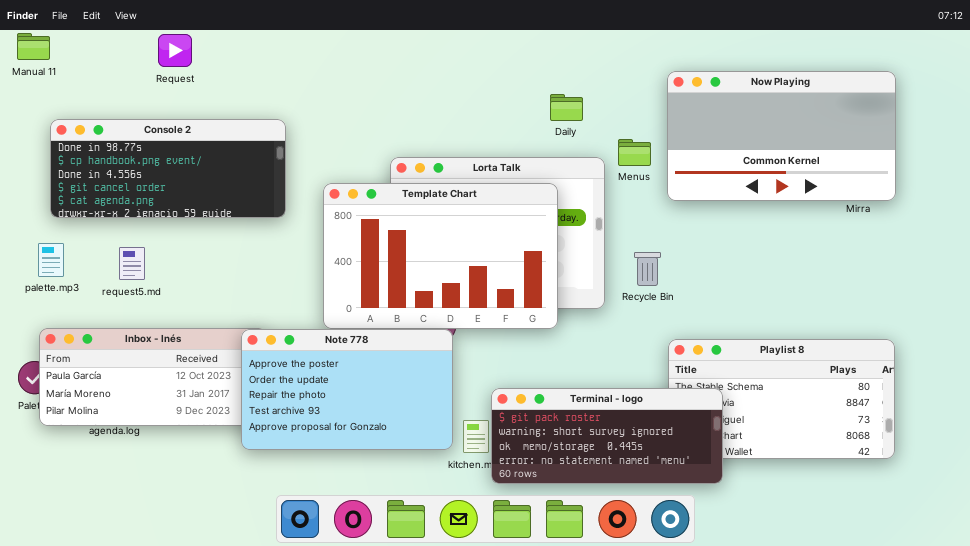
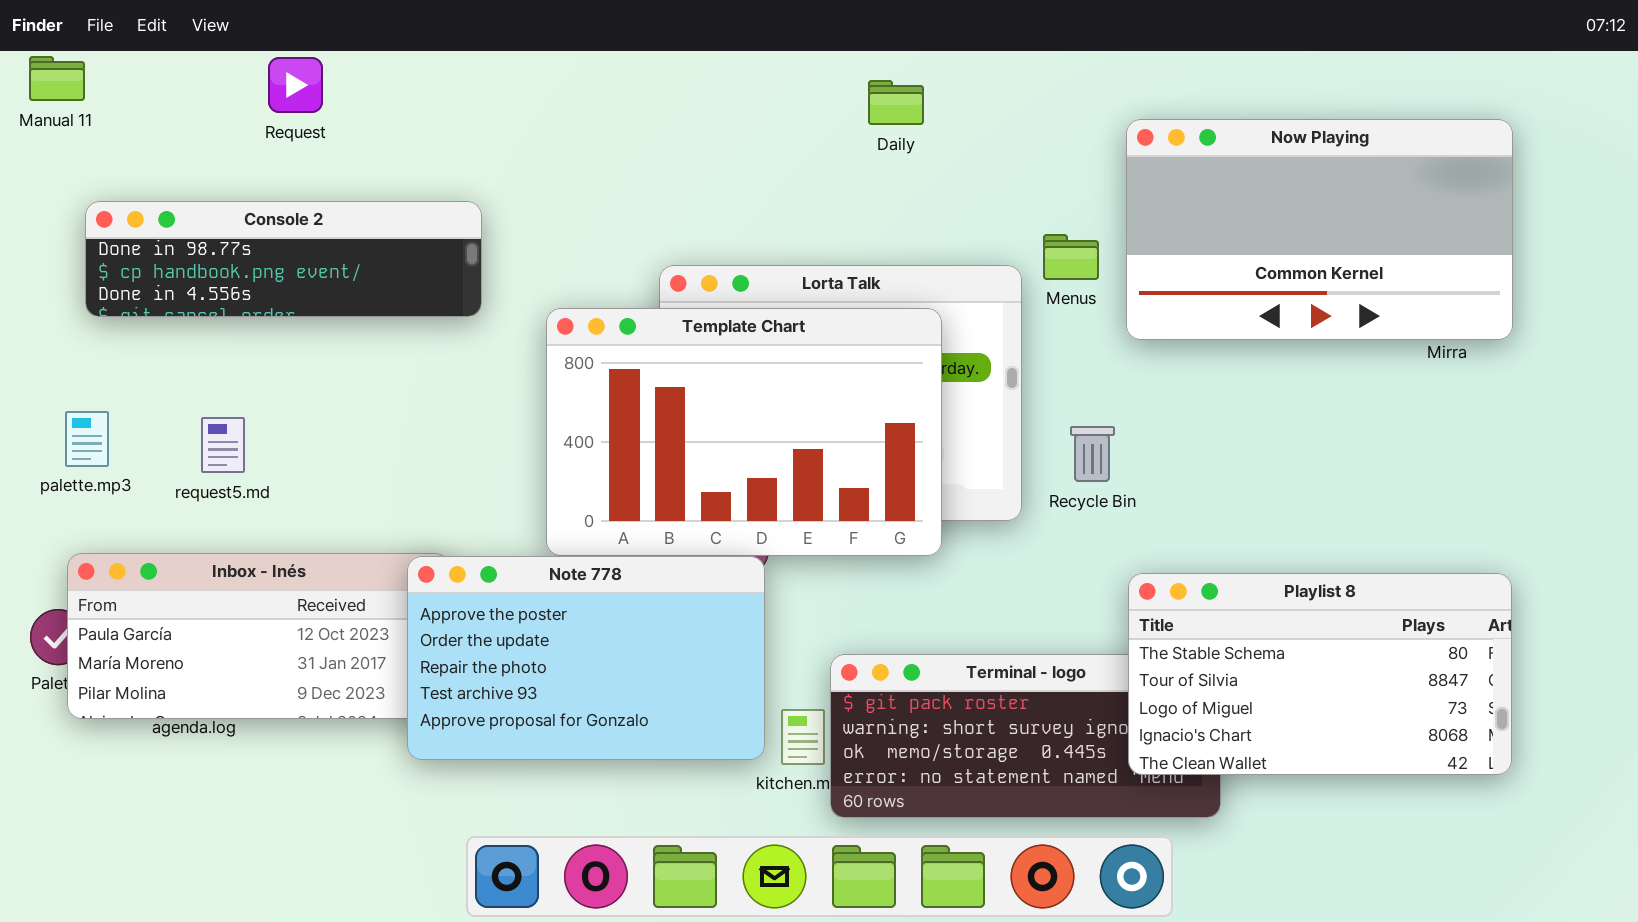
Daily: [550,94,583,121] -> [868,80,924,125], moved
Console 2: [50,119,286,218] -> [85,201,482,317], resized
Playlist 8: [668,339,895,459] -> [1128,573,1512,775], raised

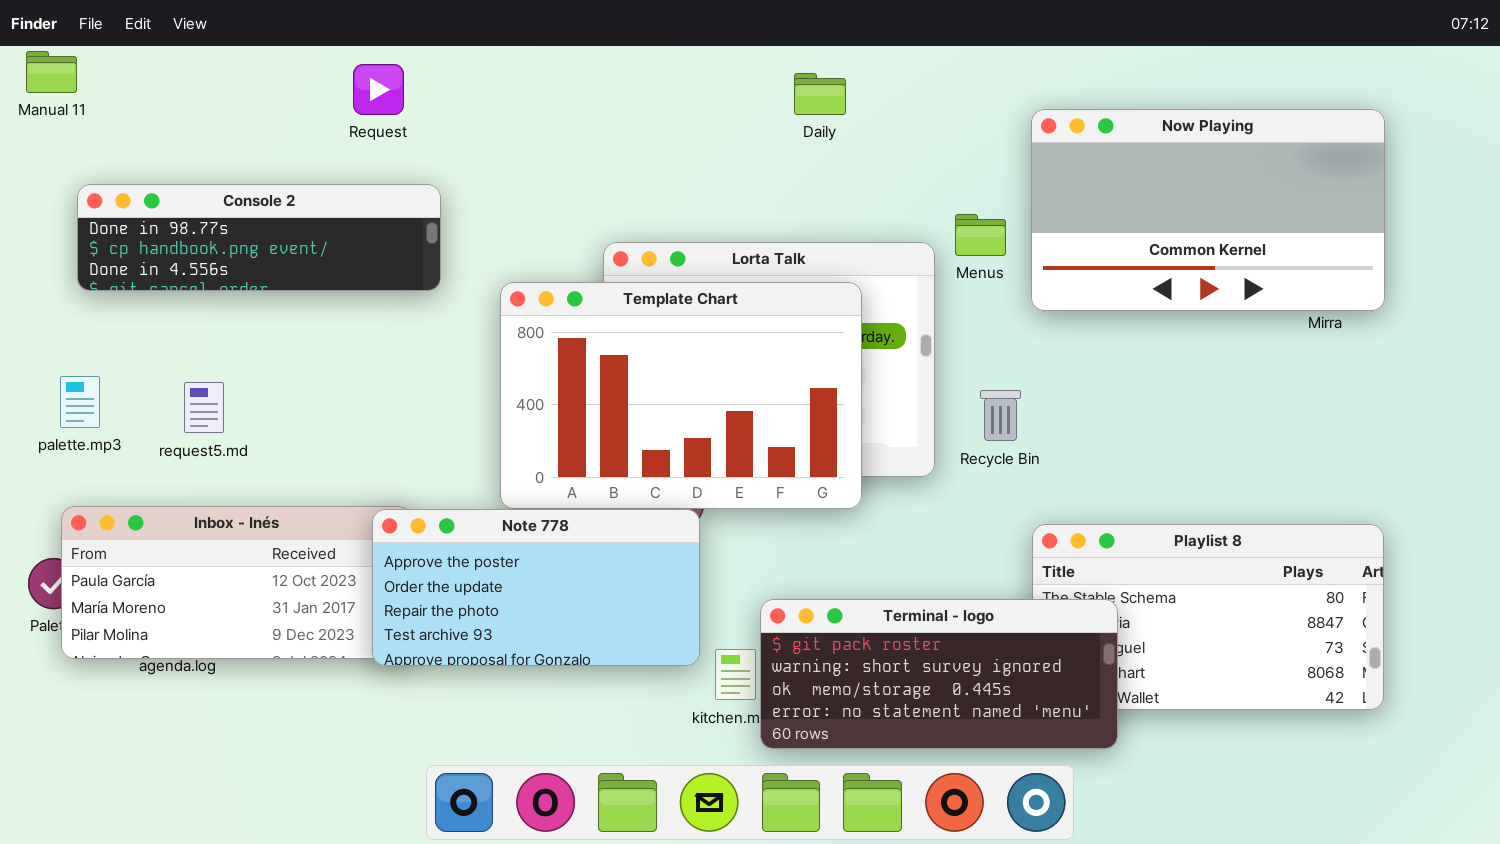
Request: [268,57,323,113] -> [353,64,404,115], moved
Note 778: [407,556,765,760] -> [372,509,700,666], resized
Terminal - logo: [830,654,1221,818] -> [760,599,1118,749], raised

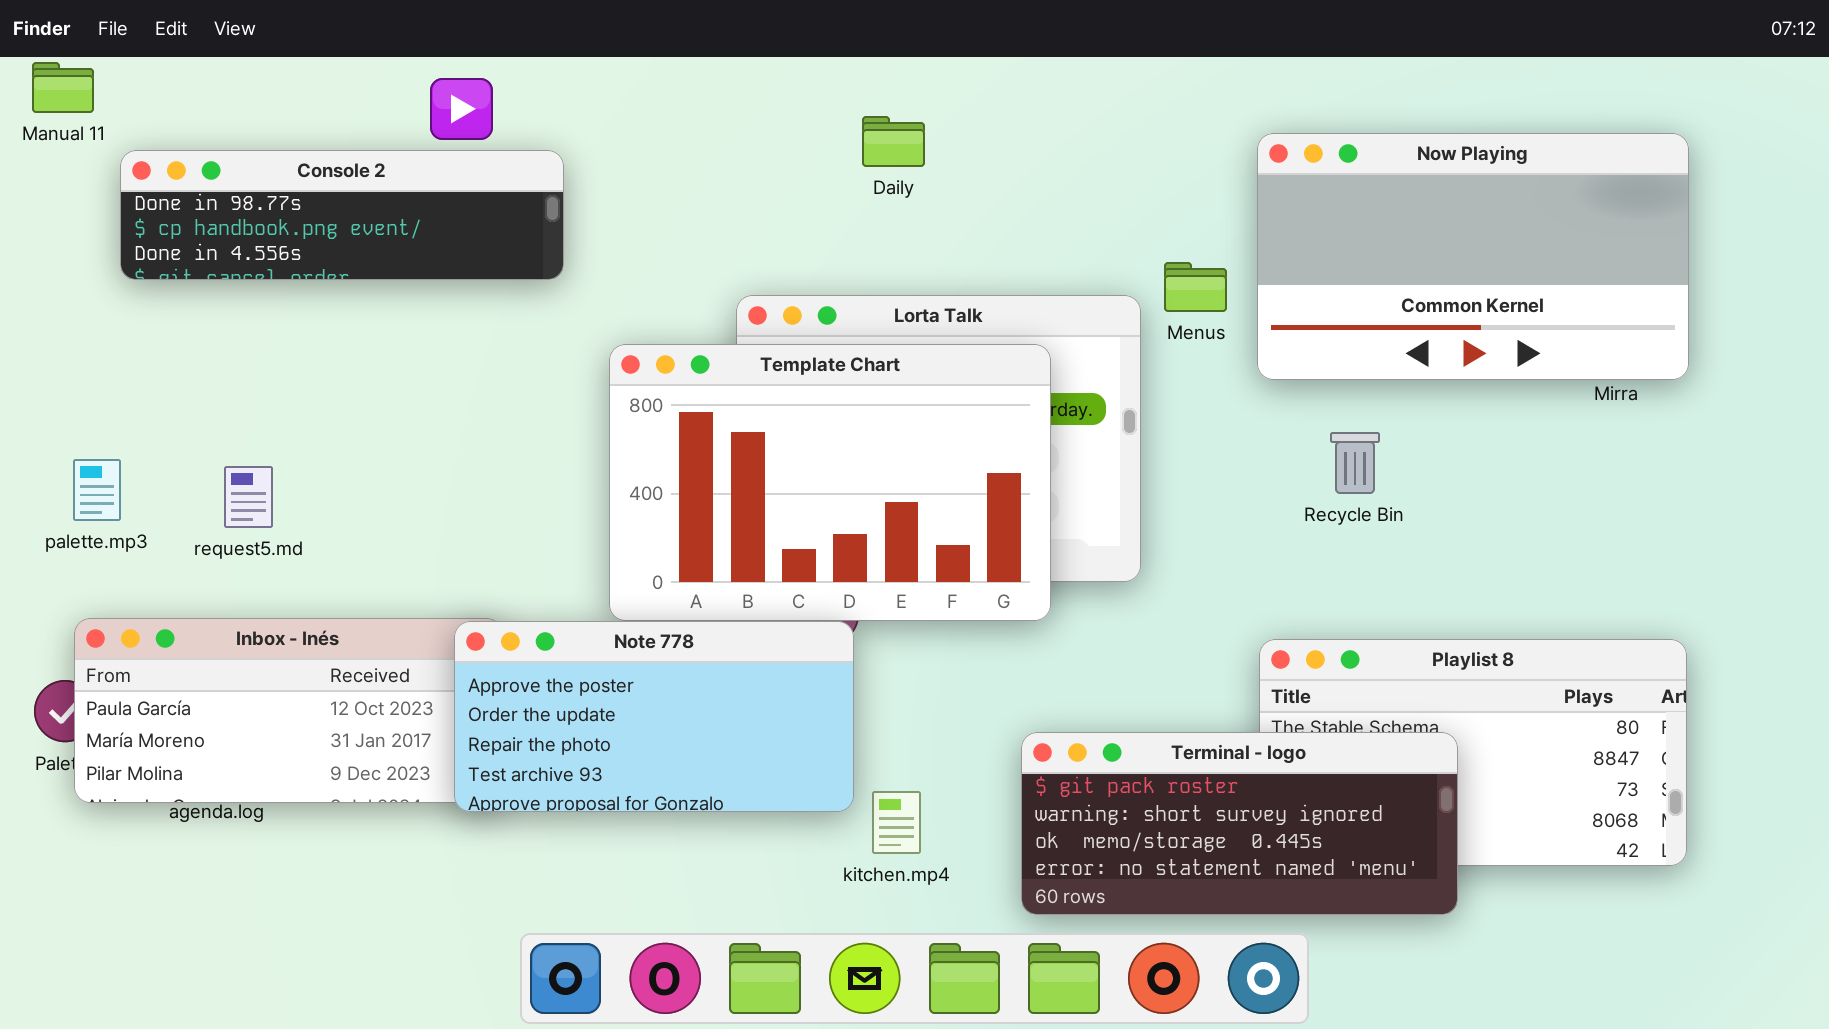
Daily: [794,73,846,115] -> [862,116,925,167], moved
Console 2: [77,184,441,291] -> [120,150,564,280], moved
Recycle Bin: [980,390,1021,441] -> [1330,432,1380,494], moved
Terminal - logo: [760,599,1118,749] -> [1021,732,1458,915], moved

